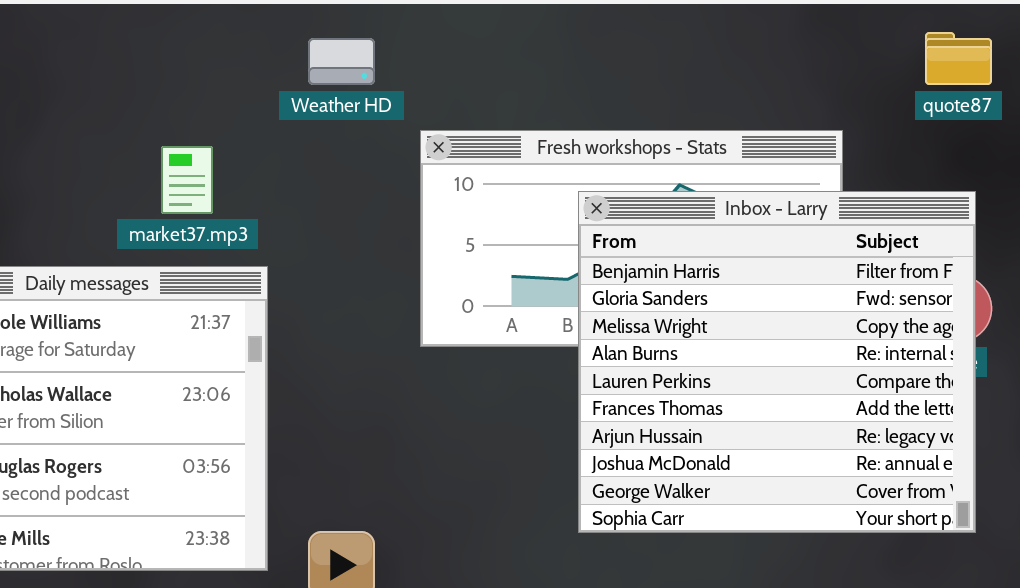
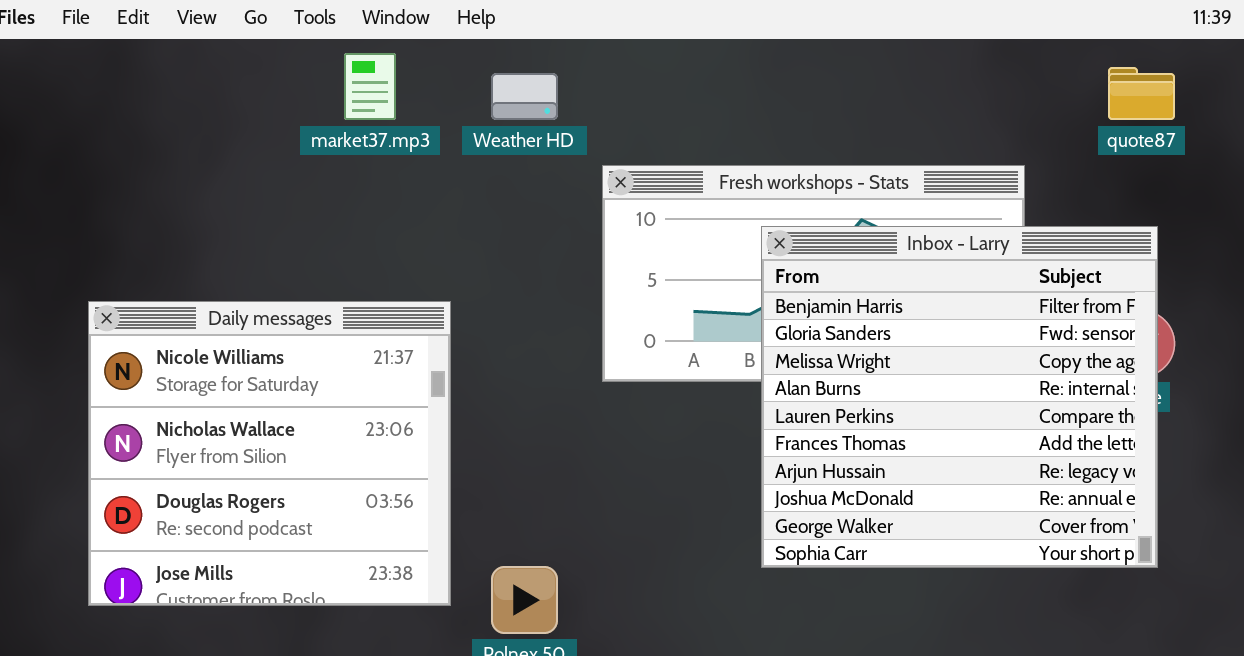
market37.mp3: [161,146,213,214] -> [344,53,396,120], moved

